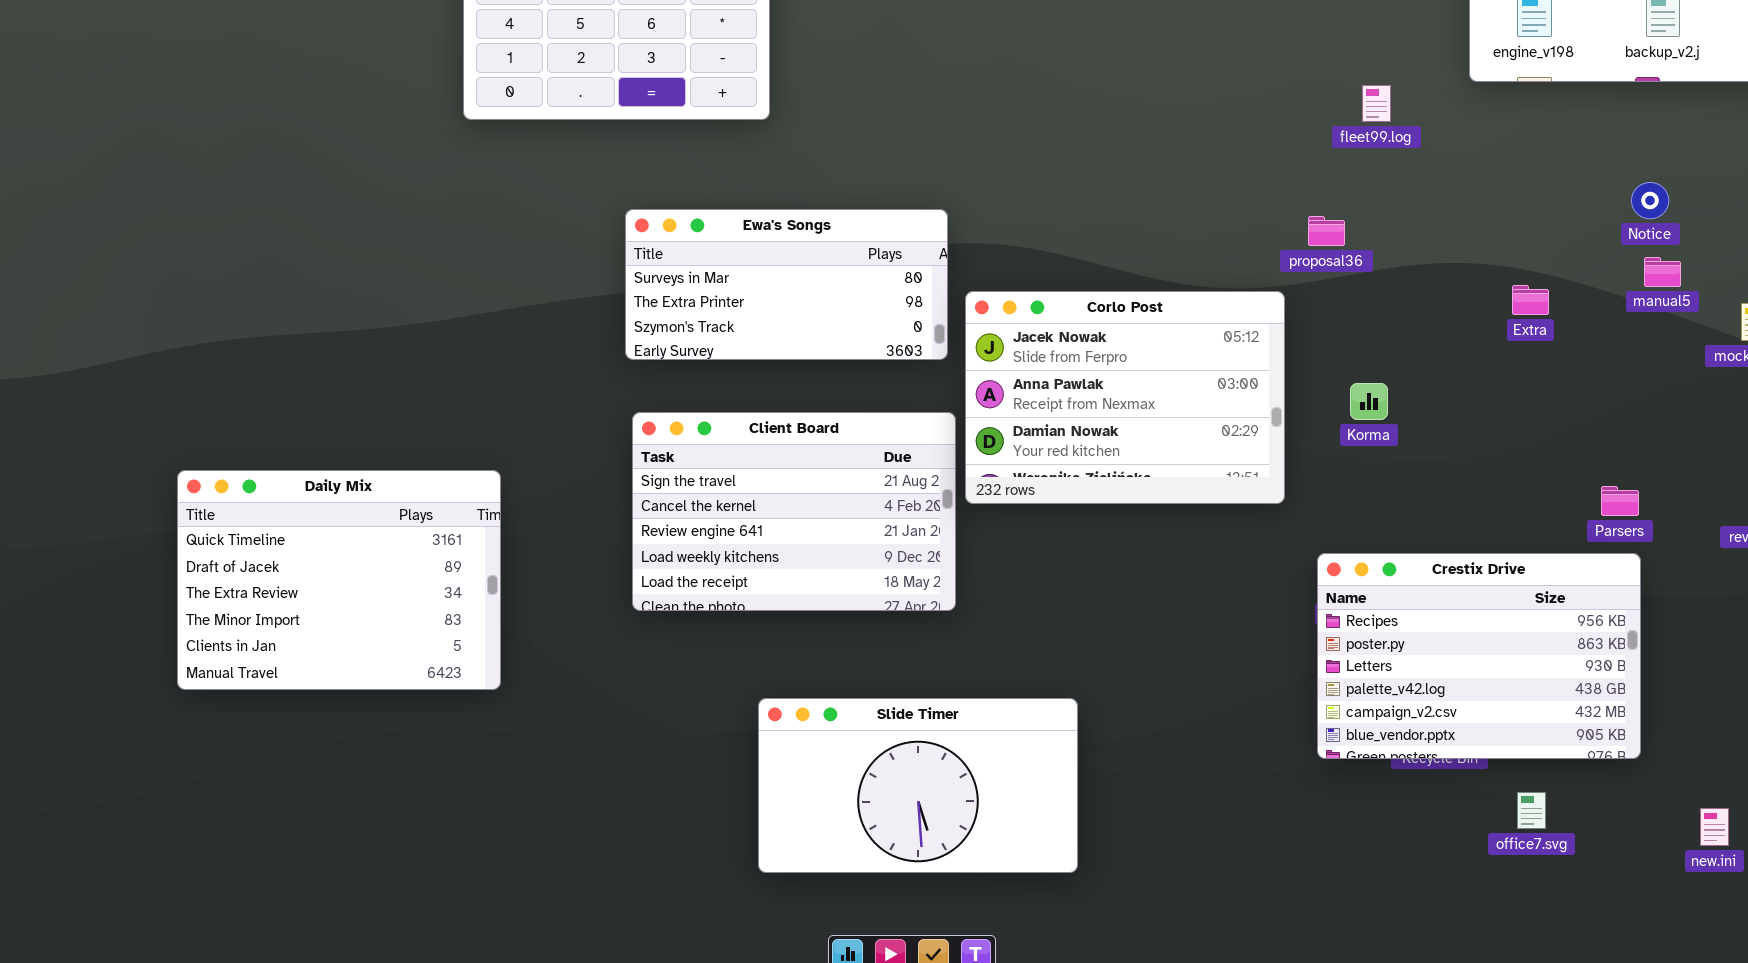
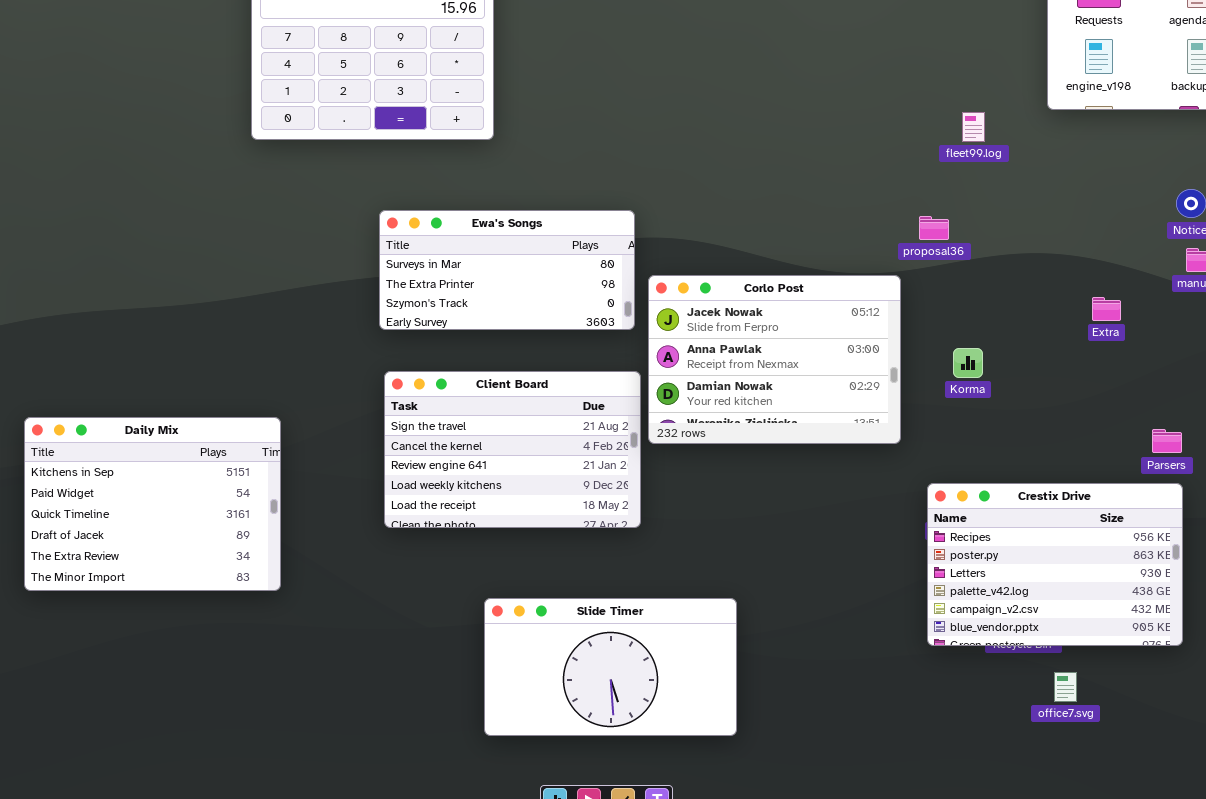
Extra: [1512,285,1549,315] -> [1092,297,1121,321], moved
Daily Mix: [177,470,501,690] -> [24,417,281,591], scrolled up 2 rows
office7.svg: [1517,792,1546,829] -> [1054,672,1077,702], moved

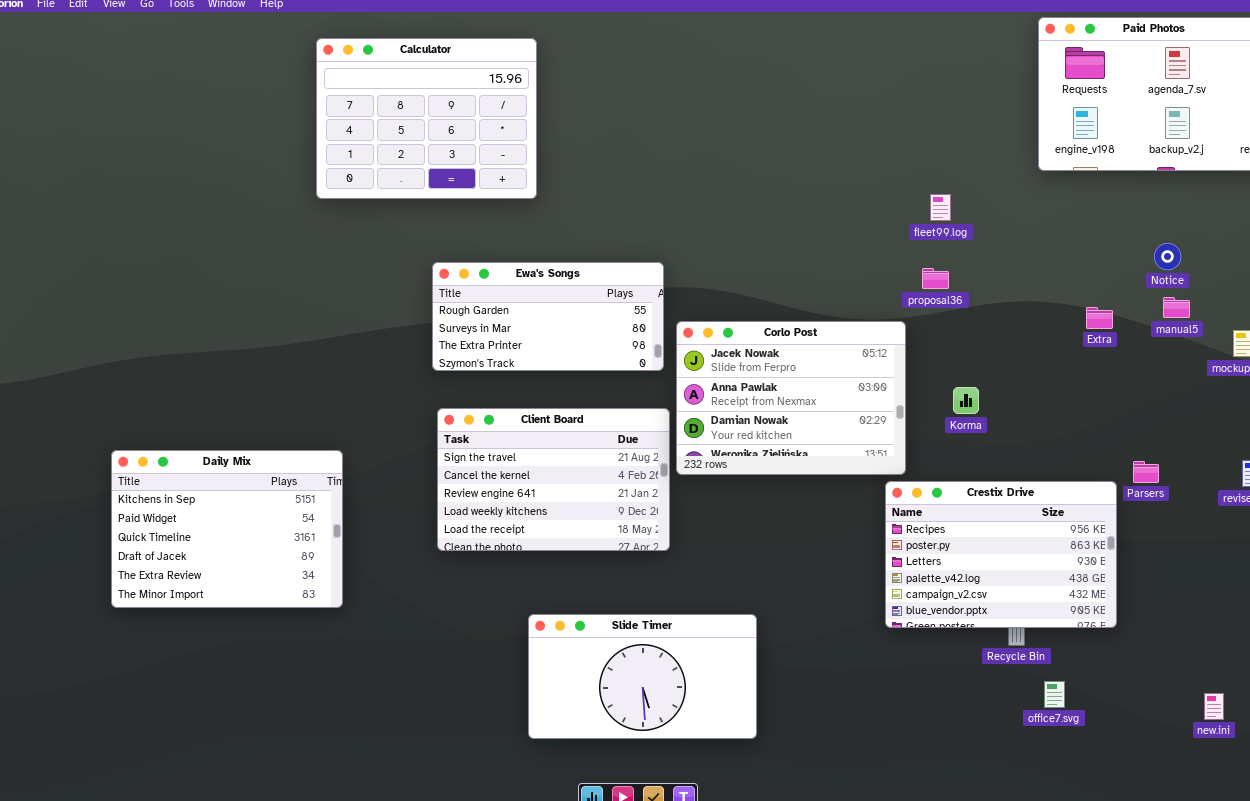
fleet99.log: [962,112,985,142] -> [930,194,951,221], moved
Ewa's Songs: [379,210,635,330] -> [432,262,664,371], scrolled up 1 row
Extra: [1092,297,1121,321] -> [1086,307,1113,329], moved
Crestix Drive: [927,483,1183,646] -> [885,481,1117,628], moved

